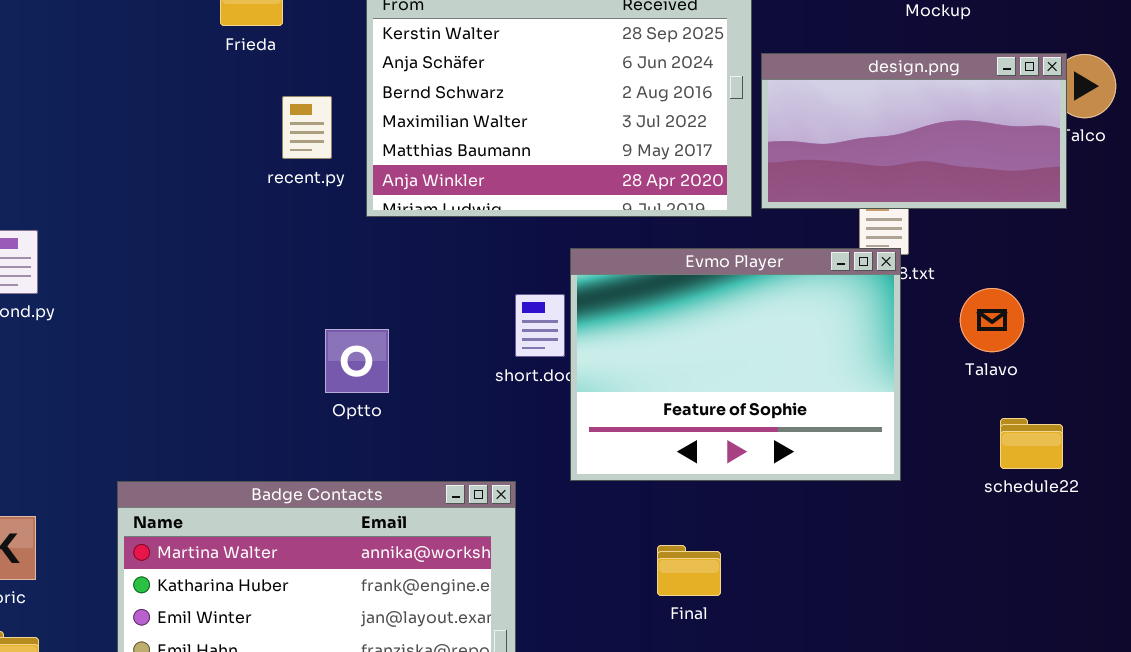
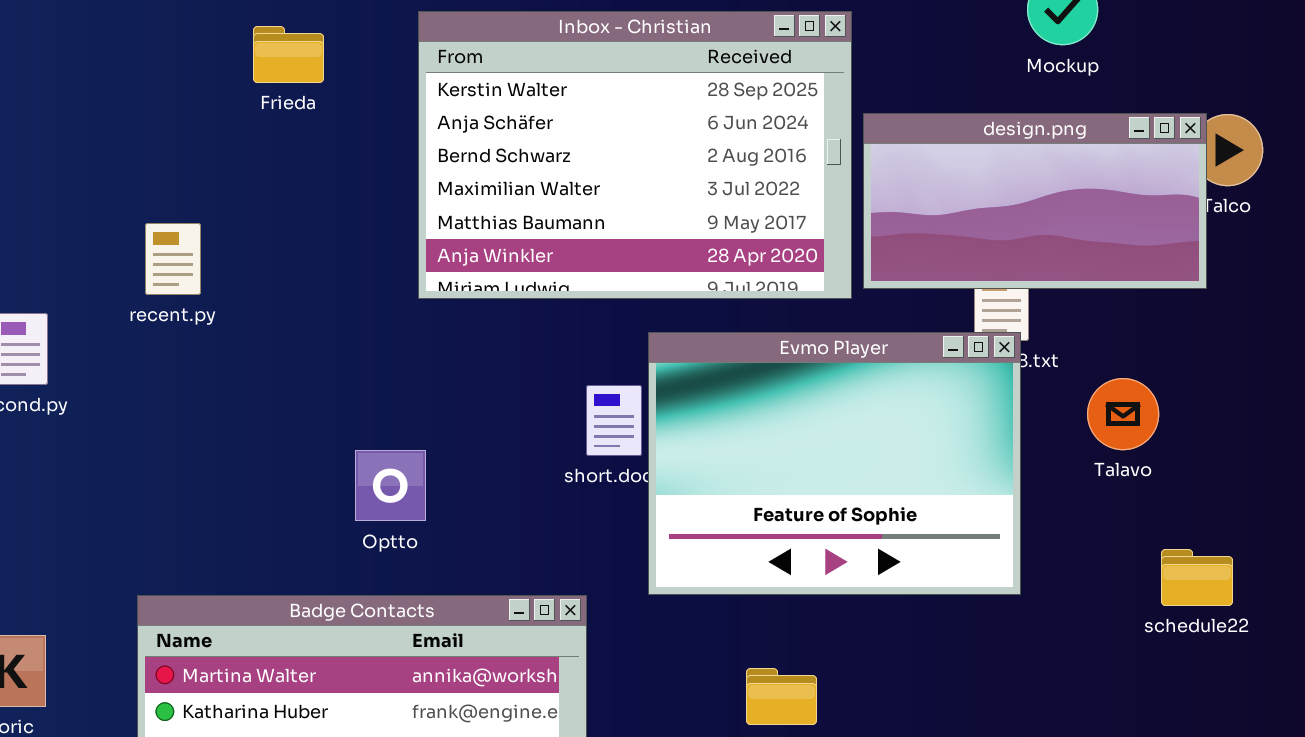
recent.py: [282,96,332,159] -> [145,223,201,295], moved
Optto: [325,329,389,393] -> [355,450,426,521], moved
schedule22: [1000,418,1063,469] -> [1161,549,1233,606], moved

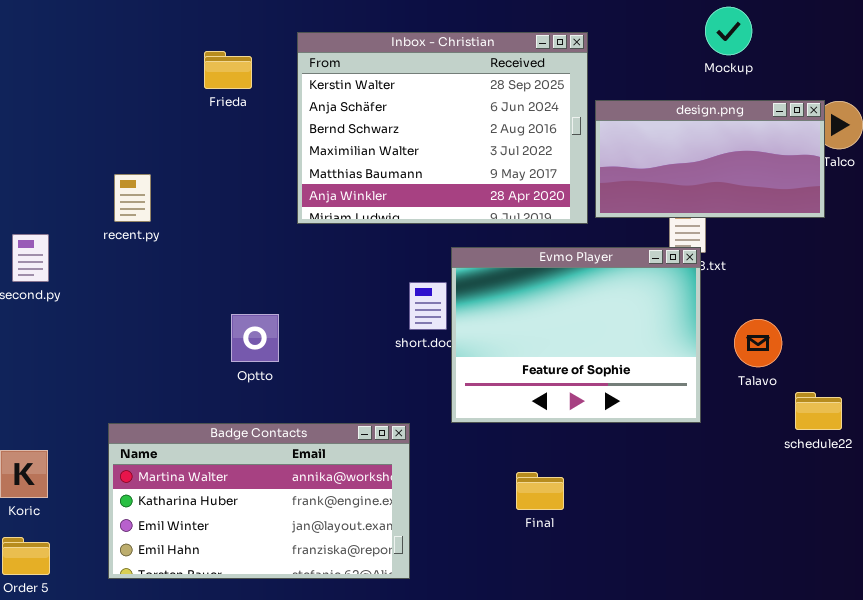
Frieda: [253,26,324,83] -> [204,51,252,89], moved
Talavo: [1087,378,1159,450] -> [734,319,782,367], moved
Optto: [355,450,426,521] -> [231,314,279,362], moved

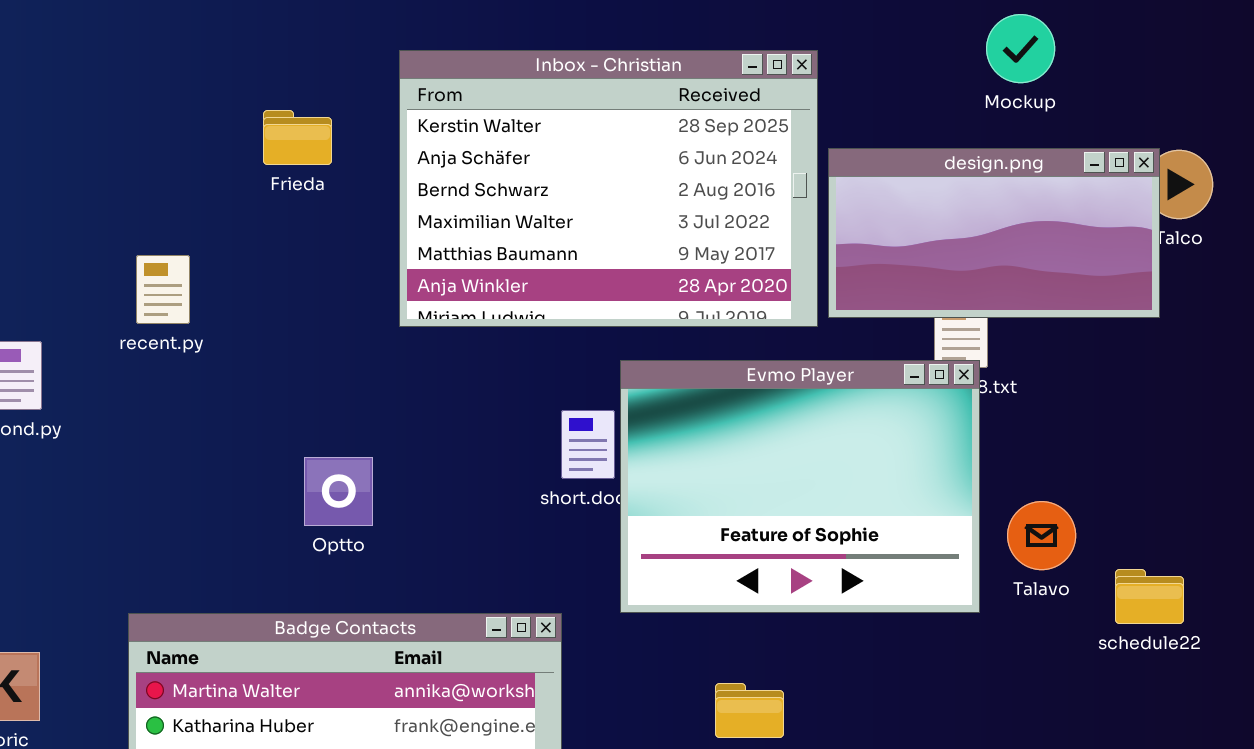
Frieda: [204,51,252,89] -> [263,110,332,165], moved
Talavo: [734,319,782,367] -> [1007,501,1076,570], moved

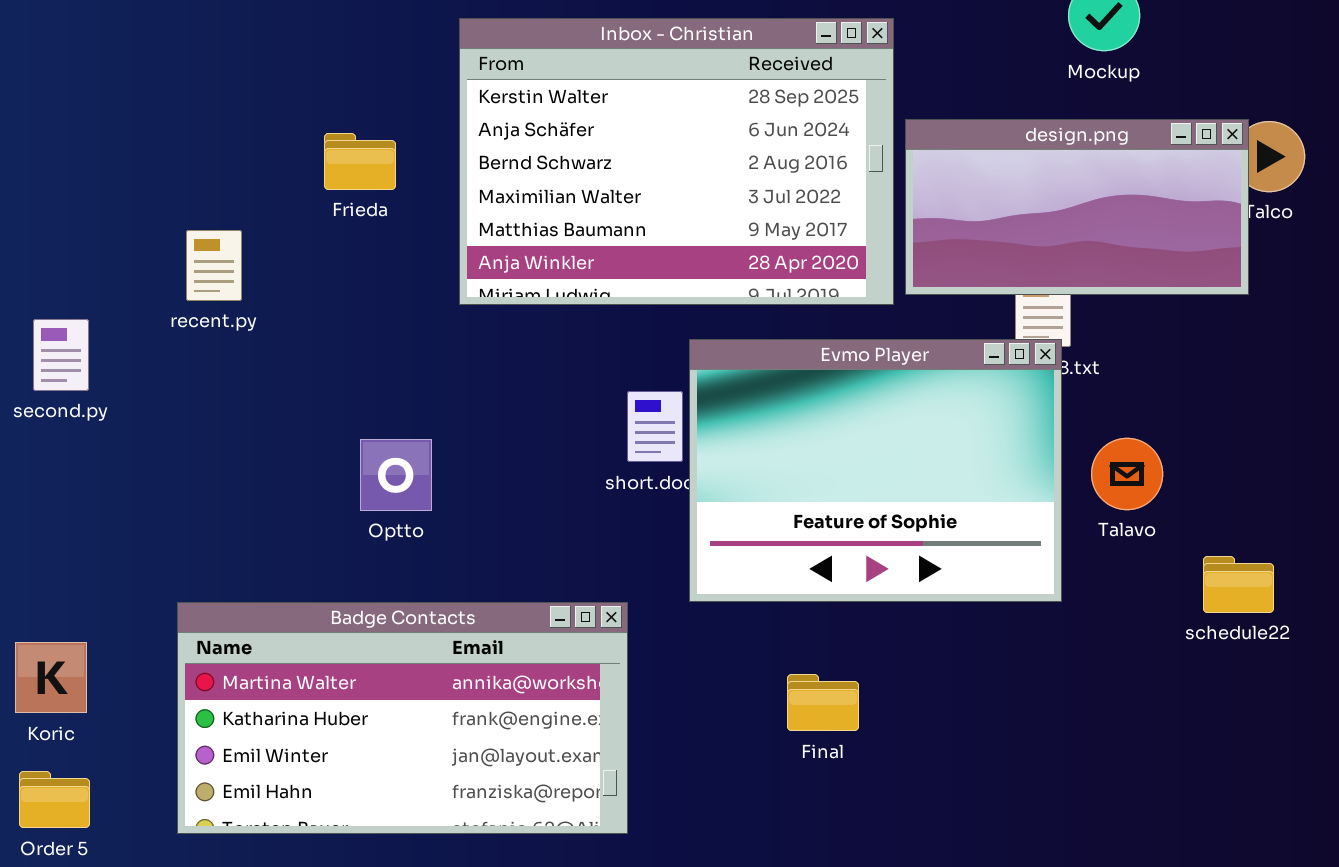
Frieda: [263,110,332,165] -> [324,133,396,190], moved
Talavo: [1007,501,1076,570] -> [1091,438,1163,510], moved

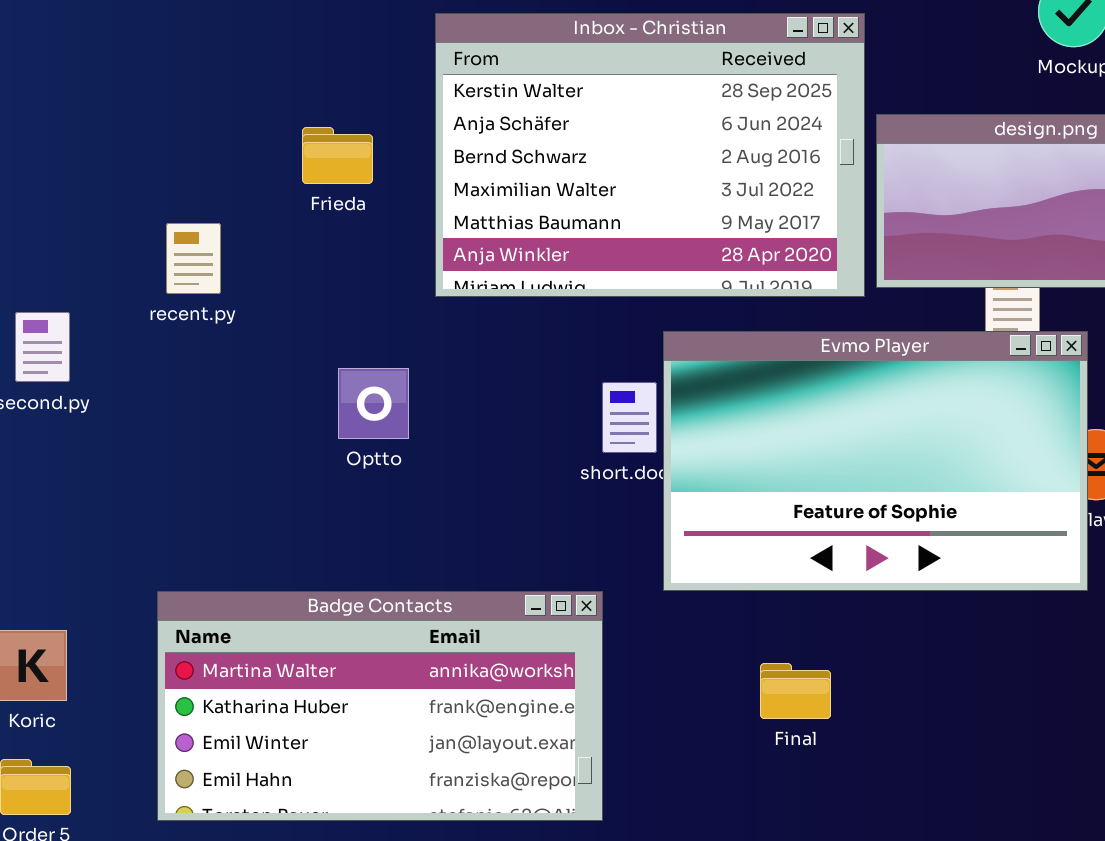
Evmo Player: [689,339,1062,602] -> [663,331,1088,591], resized
Optto: [360,439,432,511] -> [338,368,409,439], moved

